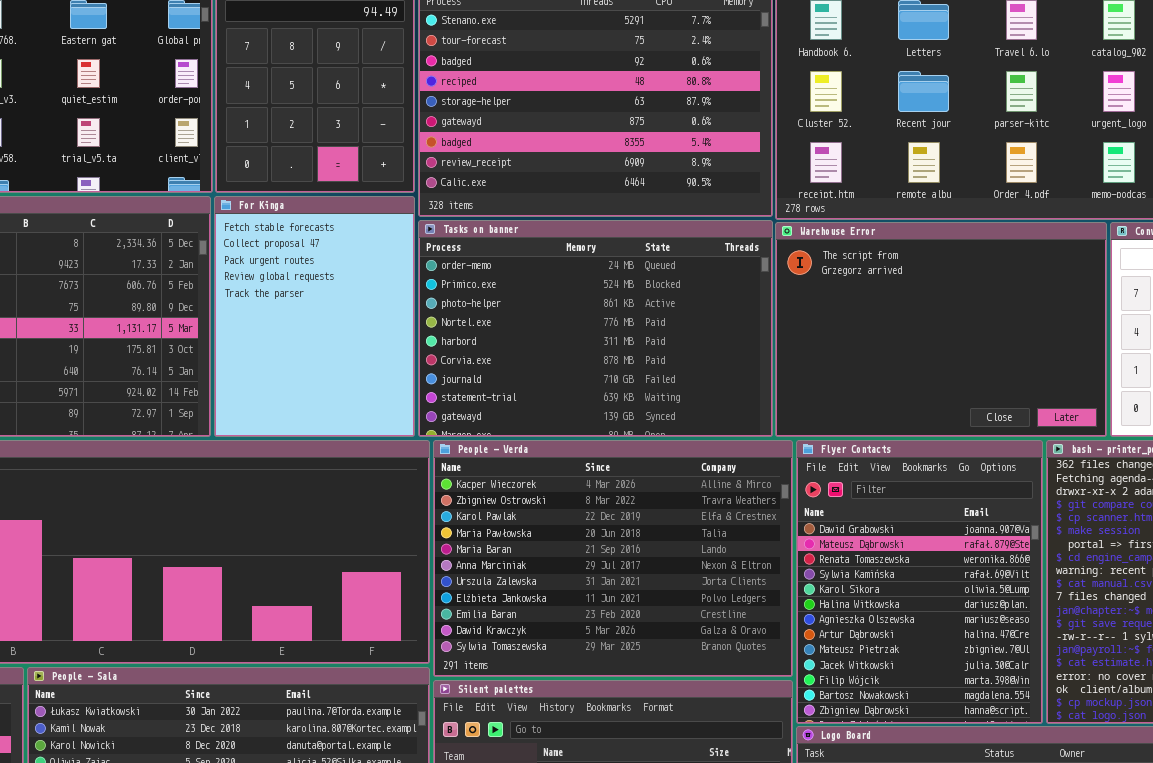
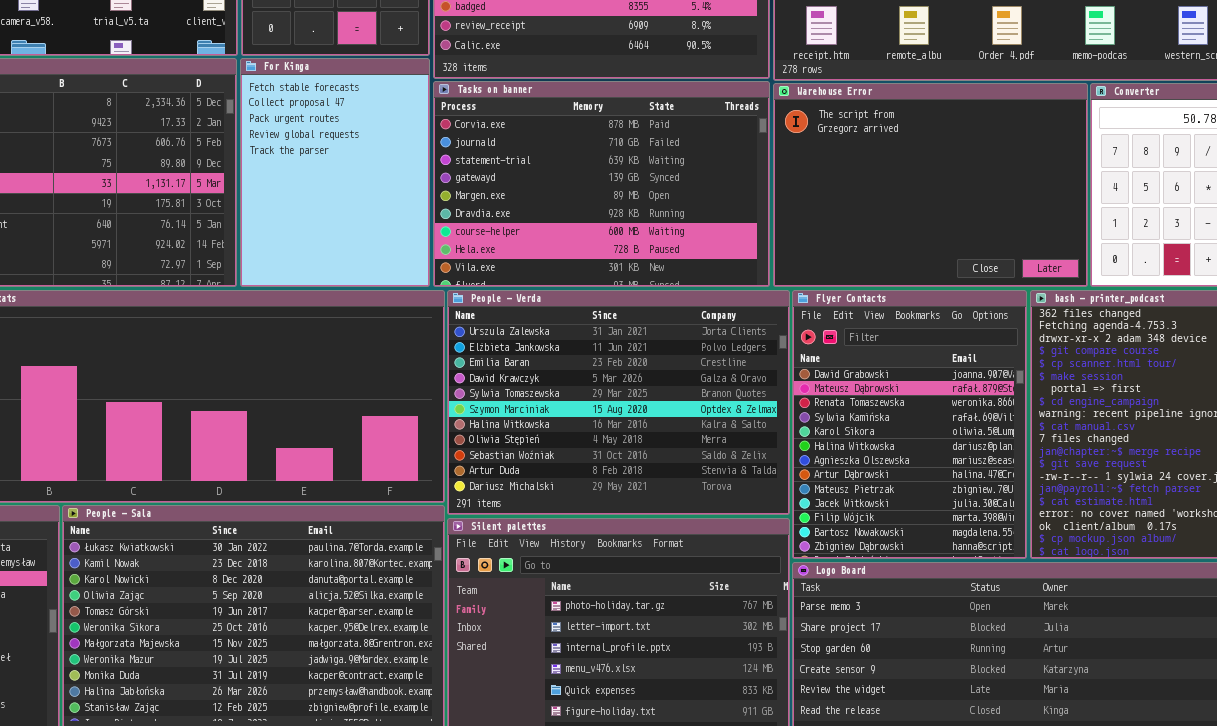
Tasks on banner: [418,220,773,437] -> [433,81,770,287], scrolled down 5 rows
People - Verda: [433,440,793,677] -> [447,290,790,515], scrolled down 6 rows

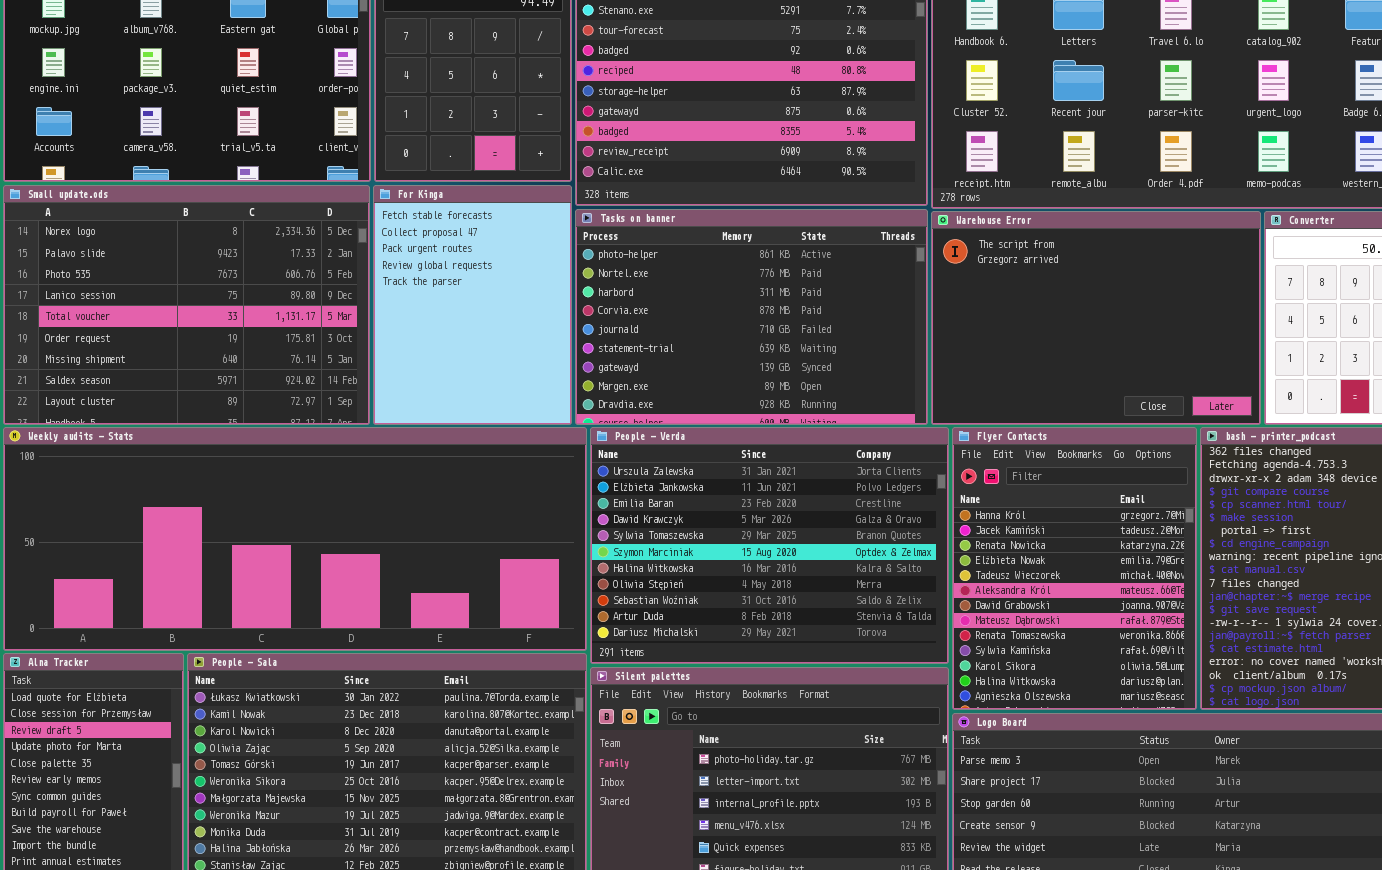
Tasks on banner: [433,81,770,287] -> [575,209,928,425], scrolled up 3 rows
Flyer Contacts: [792,290,1027,559] -> [952,427,1197,710], scrolled up 6 rows

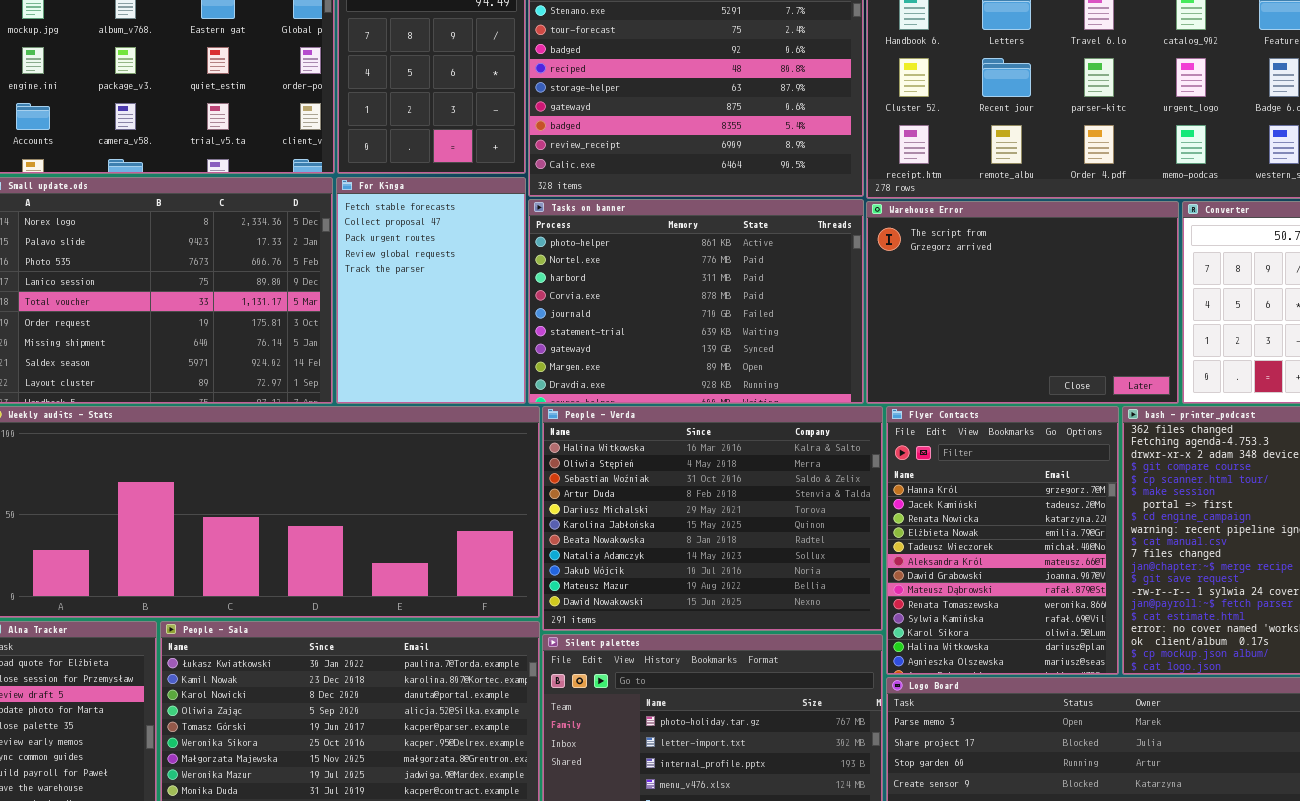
People - Verda: [590,427,949,664] -> [542,406,883,631], scrolled down 6 rows

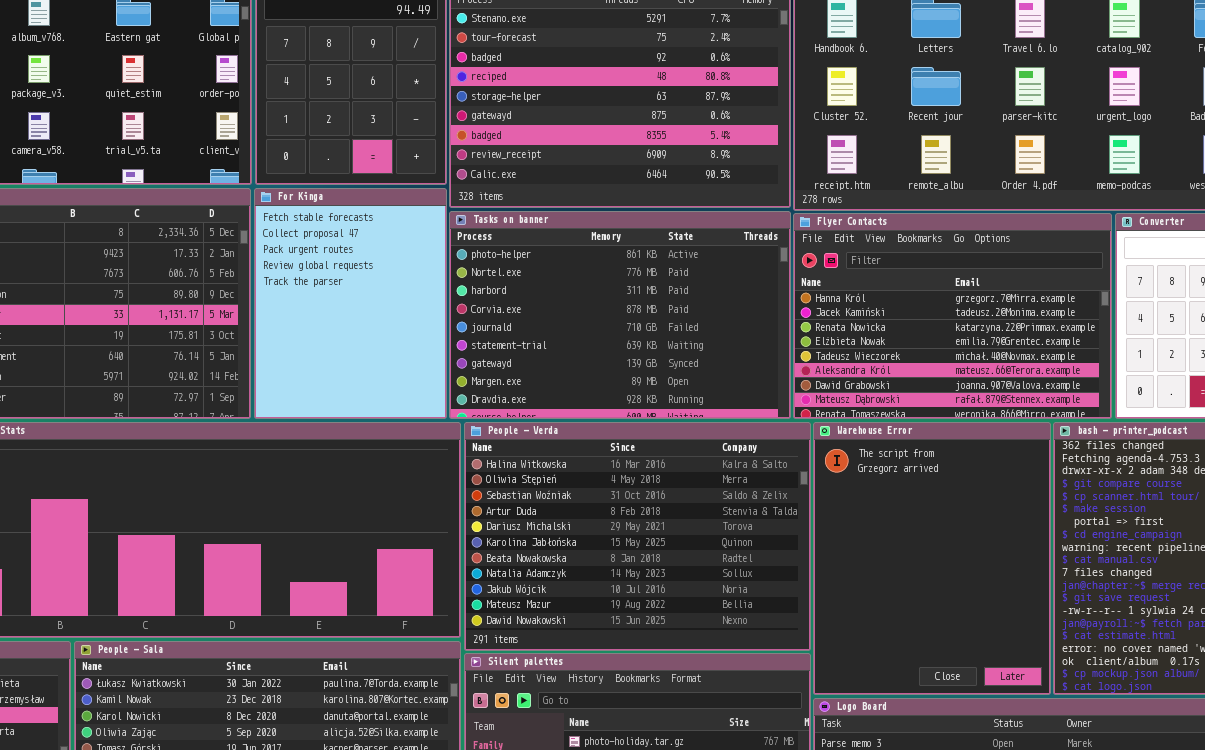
Warehouse Error: [866,201,1179,404] -> [813,422,1051,695], moved, resized
Flyer Contacts: [886,406,1119,675] -> [793,213,1112,419], moved, resized

